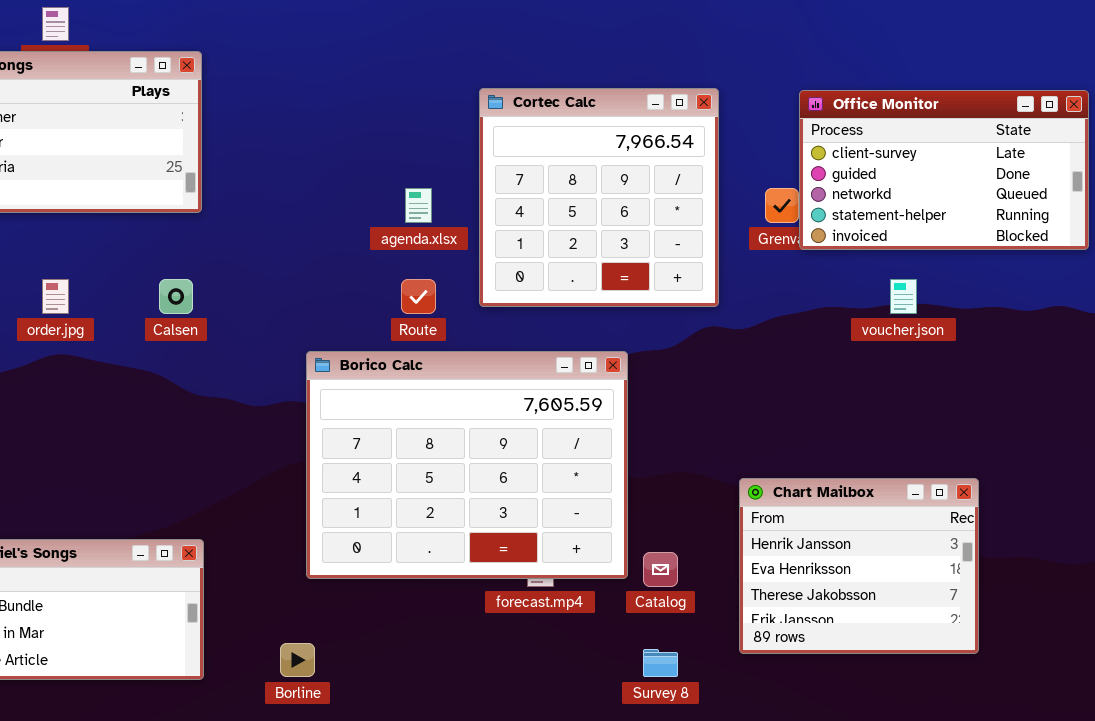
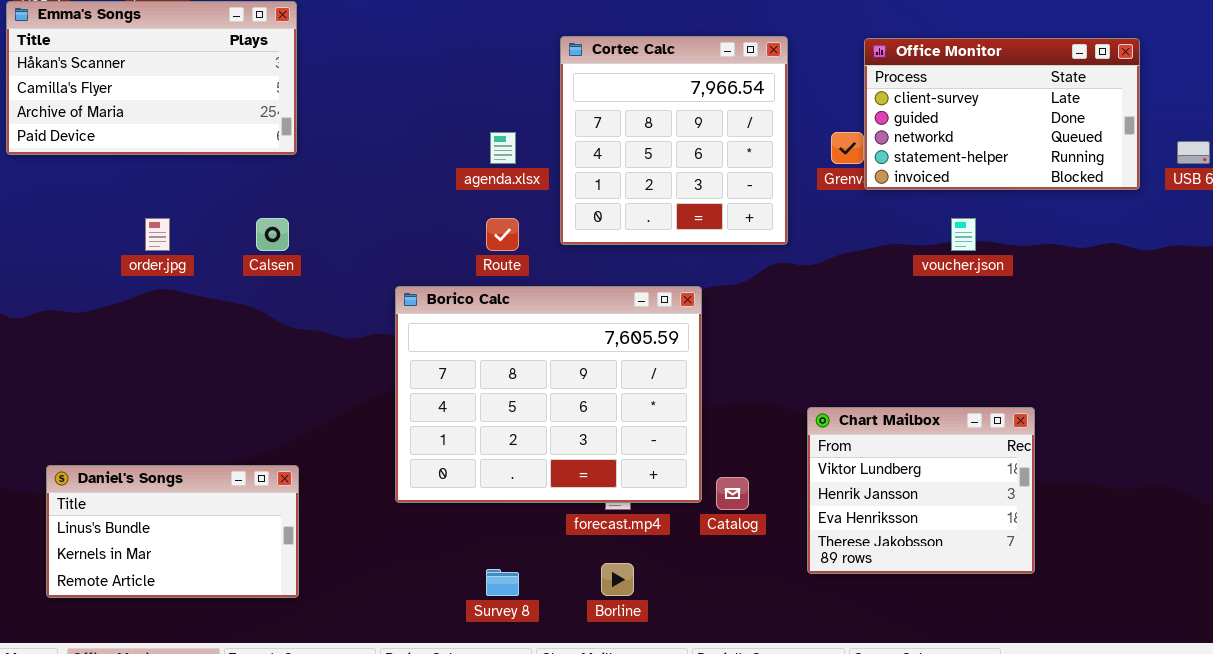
Chart Mailbox: [739,478,979,654] -> [807,407,1035,574], scrolled up 1 row
Borline: [280,643,315,677] -> [601,563,634,596], moved
Survey 8: [643,649,678,677] -> [486,569,519,596], moved

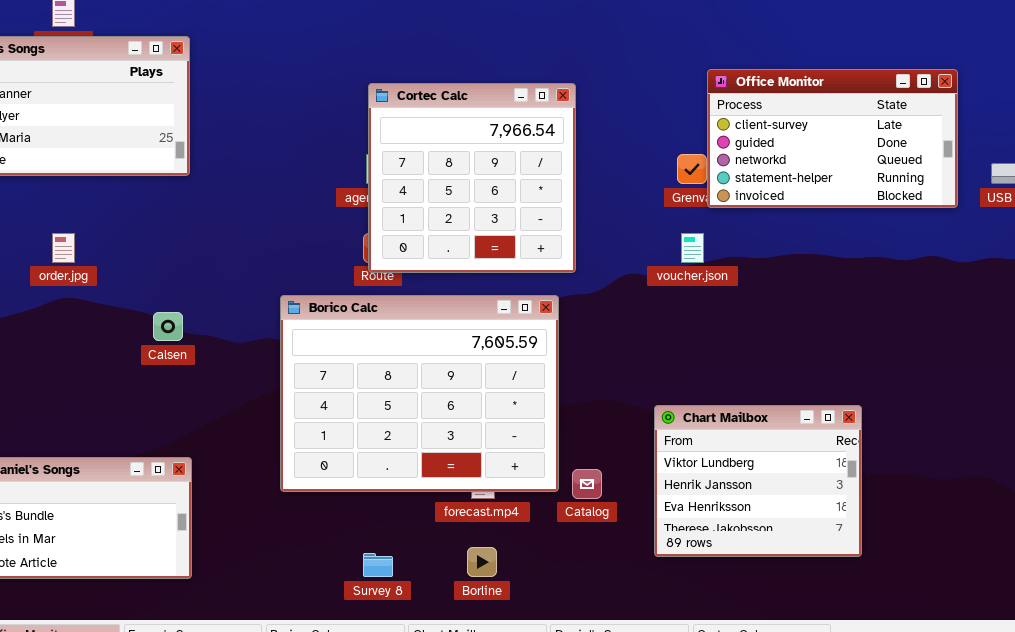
Cortec Calc: [560,36,788,245] -> [368,83,576,273], moved
Calsen: [256,218,289,251] -> [153,312,183,341], moved
voucher.json: [951,218,976,251] -> [681,233,704,263], moved

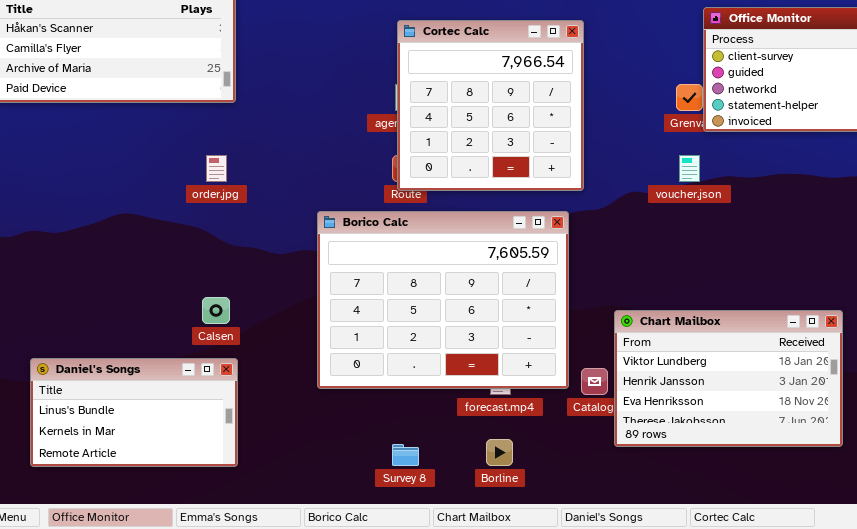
order.jpg: [52,233,75,263] -> [206,155,227,182], moved
Calsen: [153,312,183,341] -> [202,297,230,324], moved
Chart Mailbox: [654,405,862,557] -> [614,310,843,447], resized

